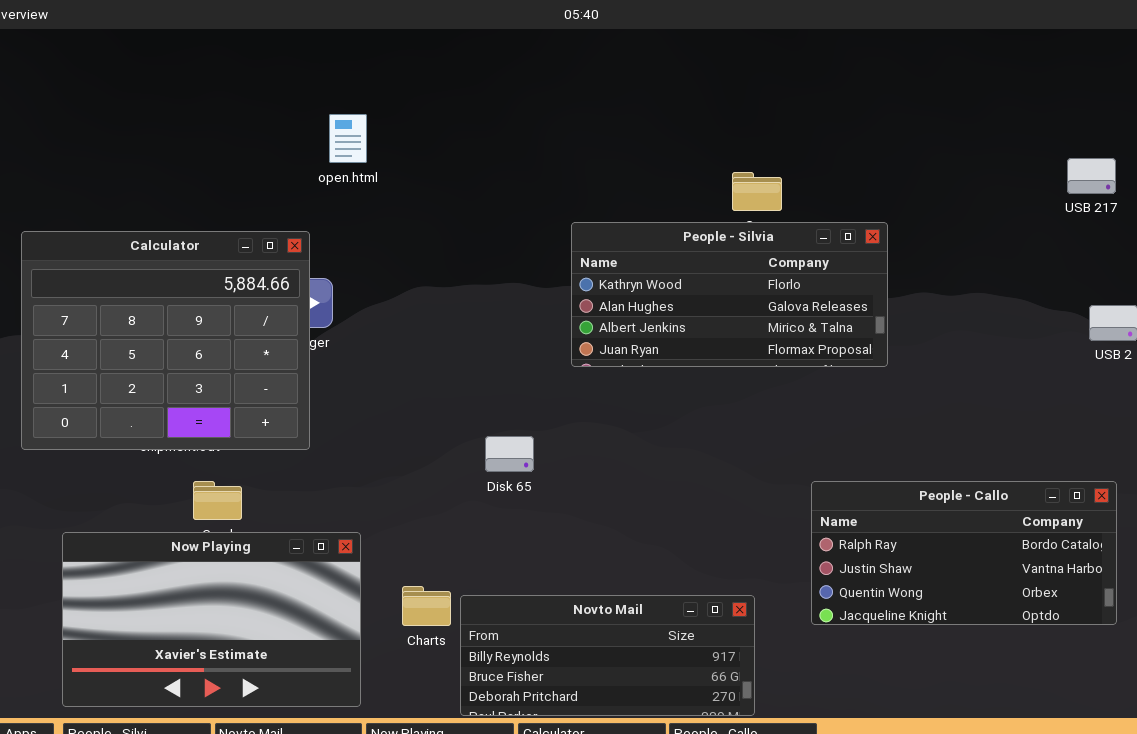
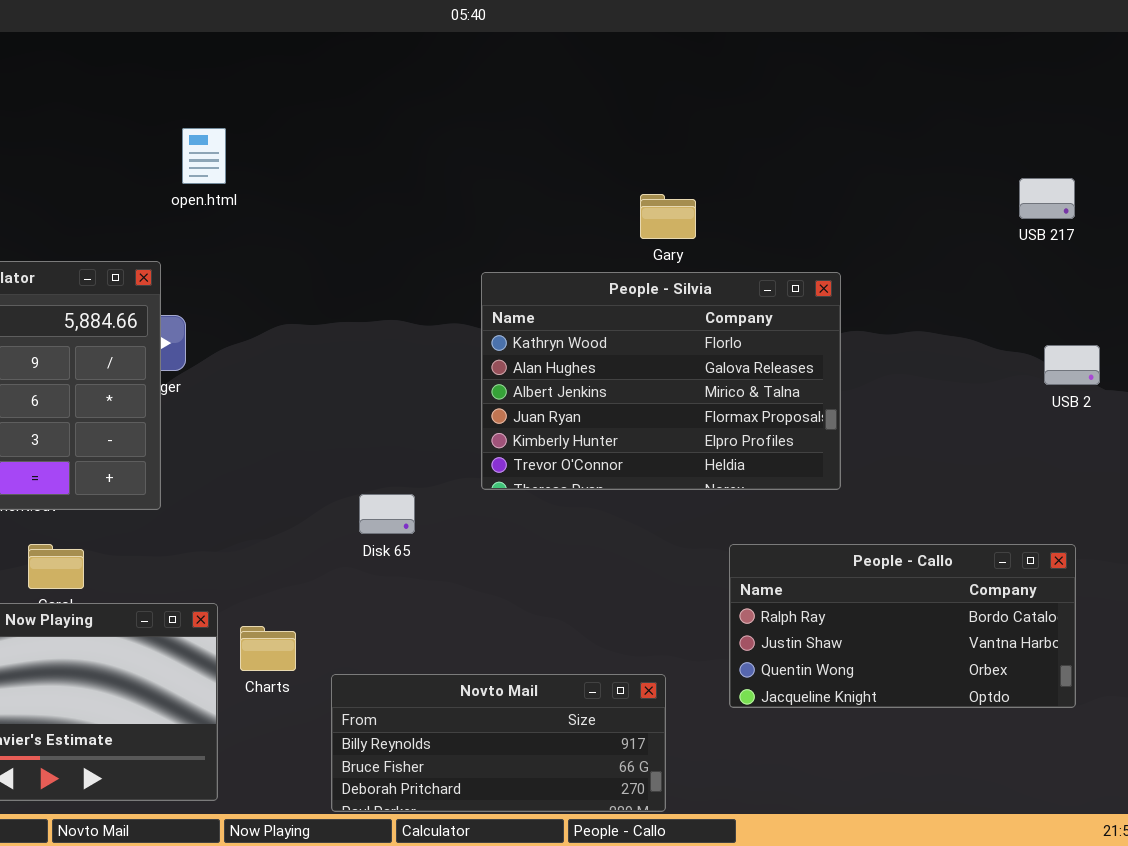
People - Silvia: [571,222,888,367] -> [481,272,841,490], moved, resized
Charts: [402,586,451,626] -> [240,626,296,671], moved

